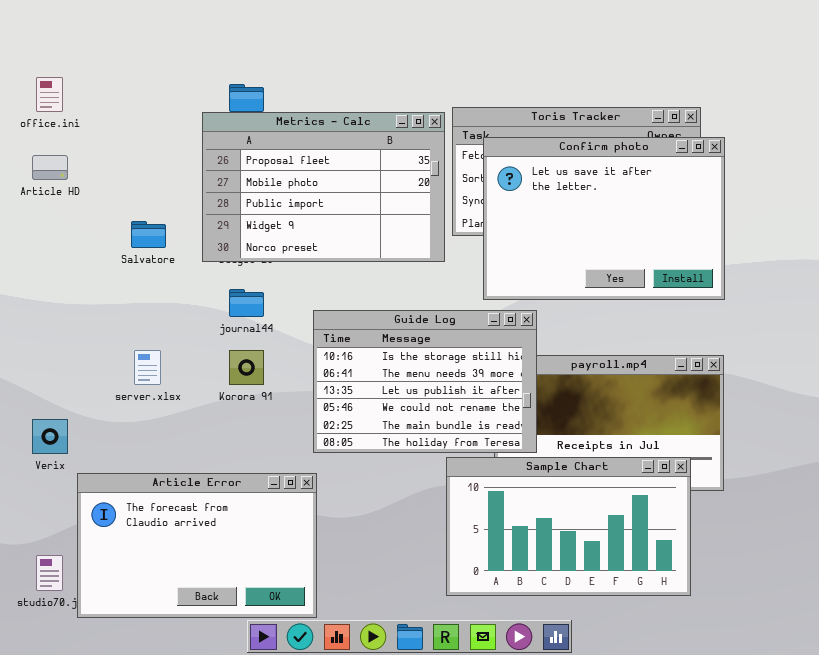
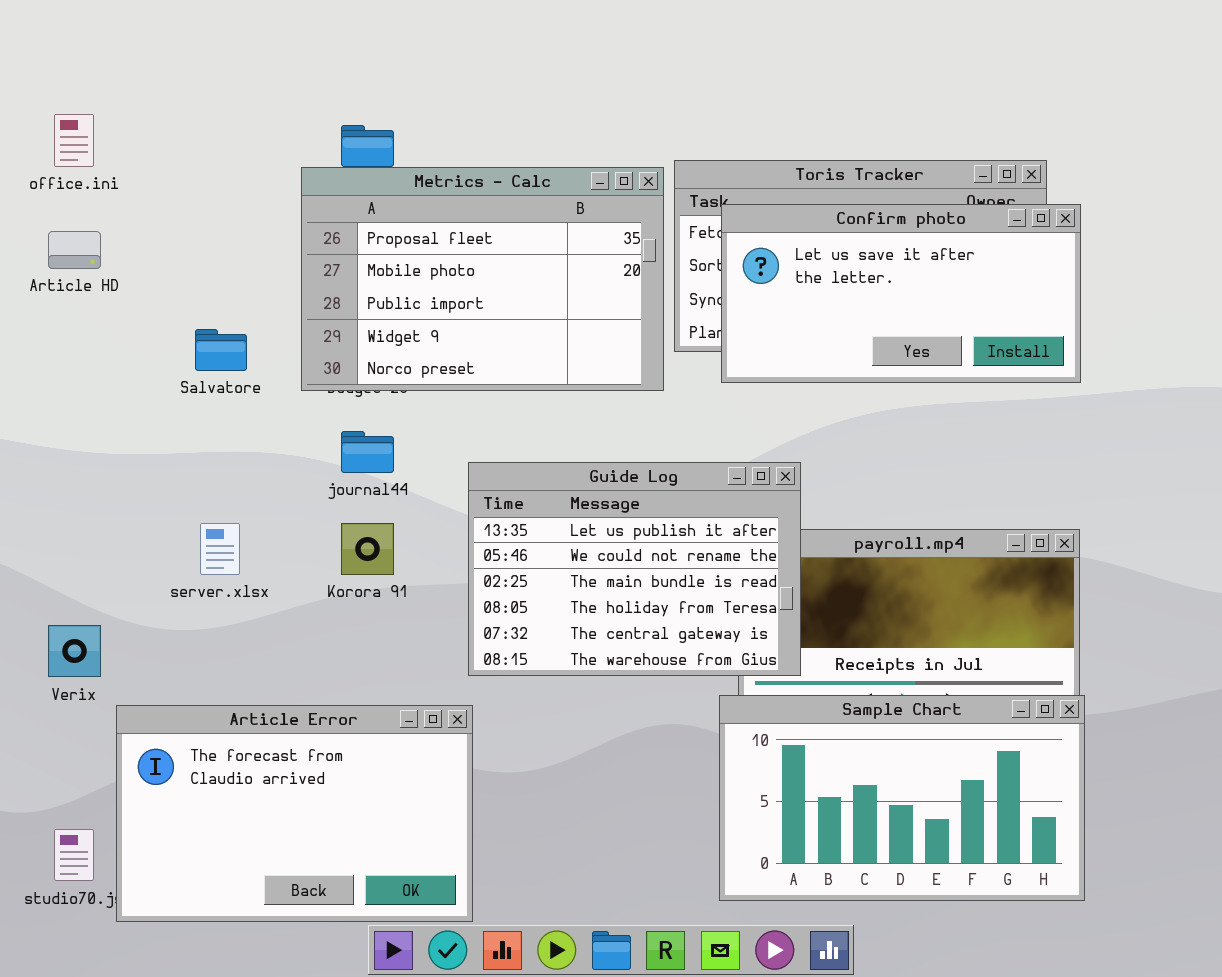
Confirm photo: [483,137,725,300] -> [721,204,1081,383], resized
Guide Log: [313,310,537,453] -> [468,462,801,676], scrolled down 2 rows
Sample Chart: [446,457,691,596] -> [719,695,1085,901], moved

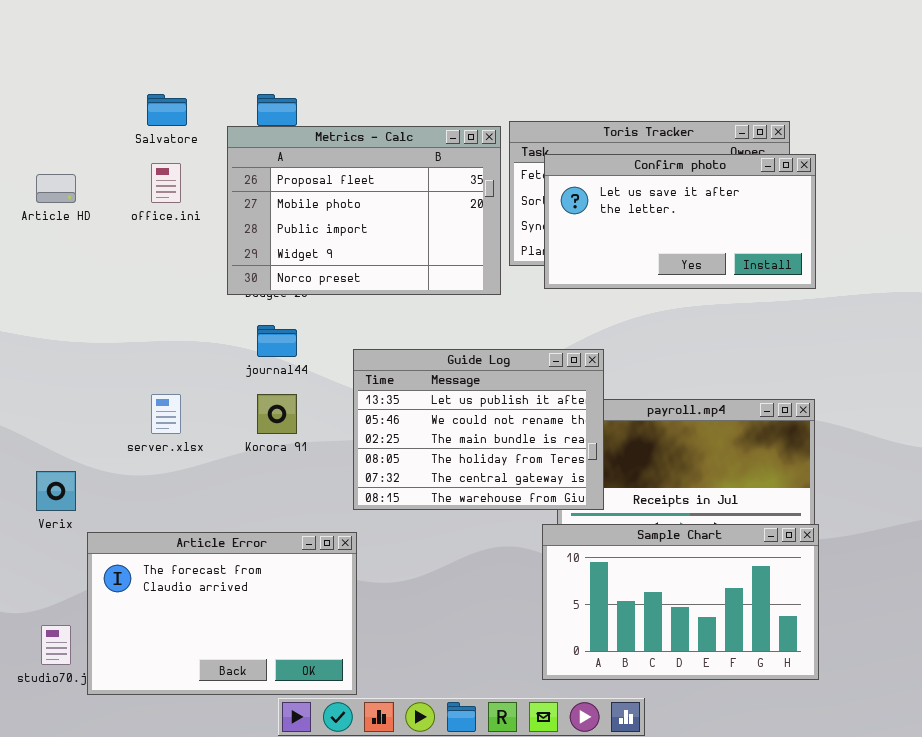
office.ini: [54,114,94,167] -> [151,163,181,203], moved
Salvatore: [195,329,247,371] -> [147,94,187,126], moved

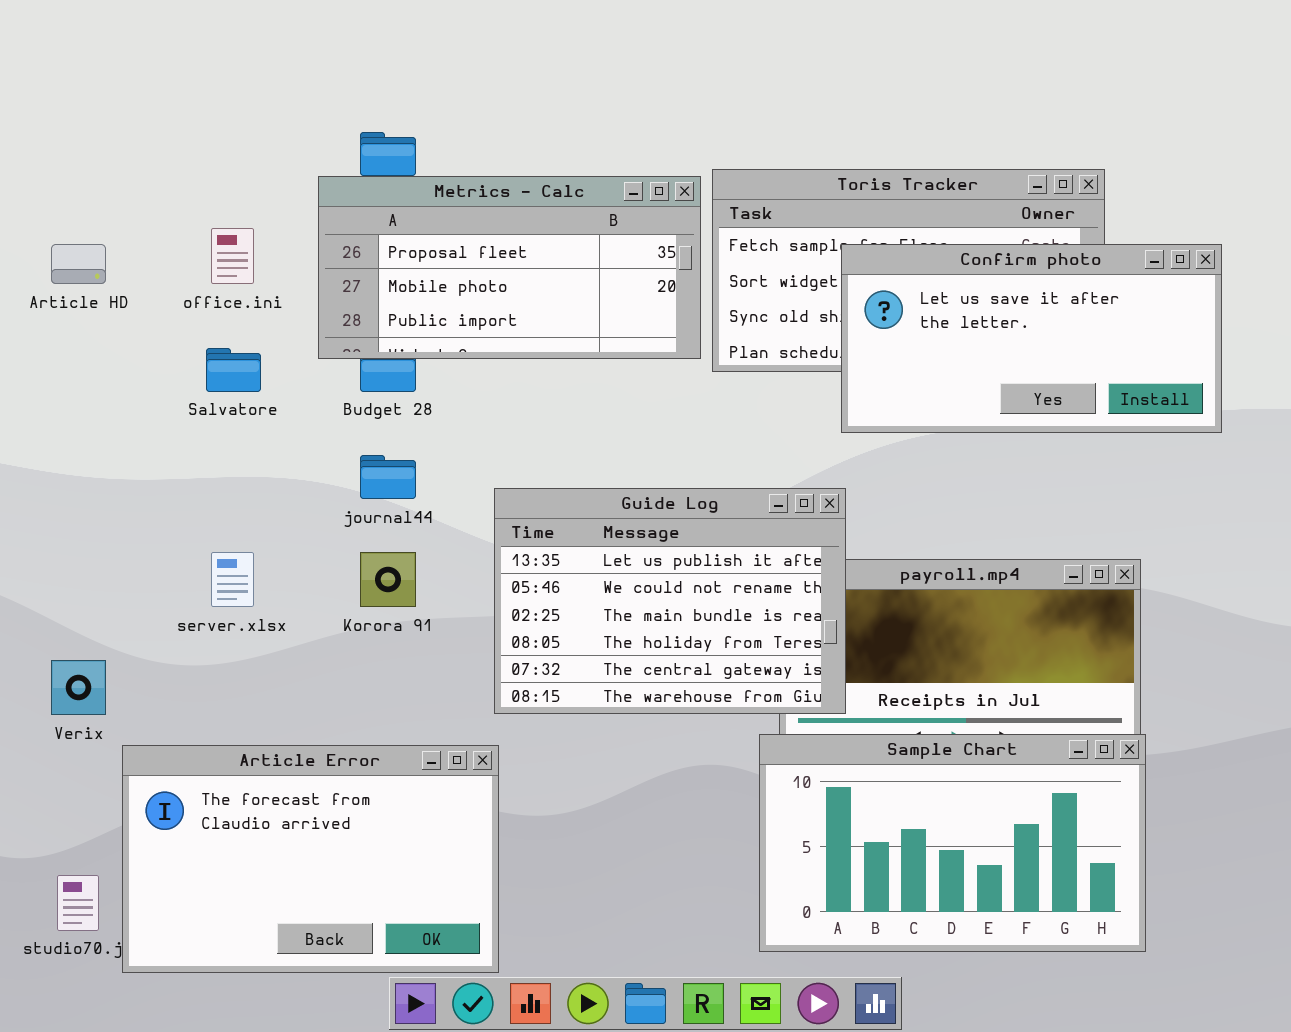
Salvatore: [147,94,187,126] -> [206,348,261,392], moved
Metrics - Calc: [227,126,501,295] -> [318,176,701,359], resized
Confirm photo: [544,154,816,289] -> [841,244,1222,433], moved

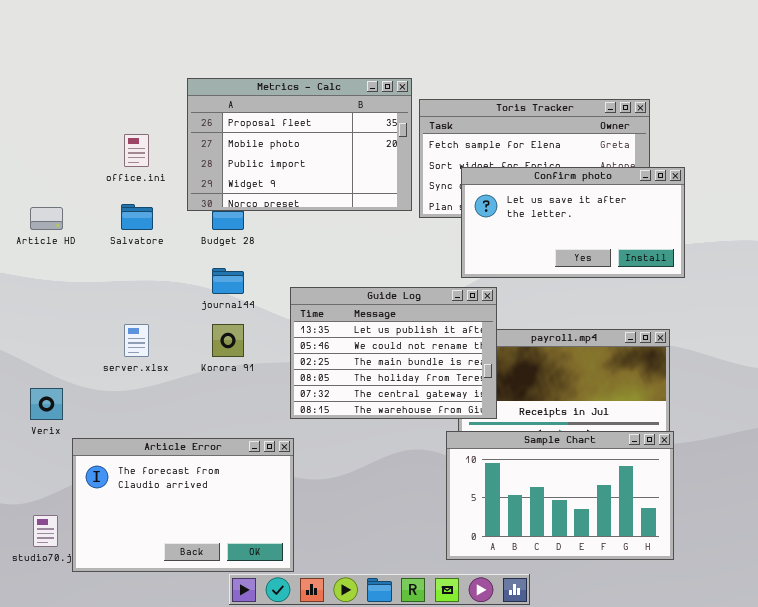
Metrics - Calc: [318,176,701,359] -> [187,78,412,211], resized
Article HD: [51,244,106,284] -> [30,207,63,230], moved
Confirm photo: [841,244,1222,433] -> [461,167,685,278], moved

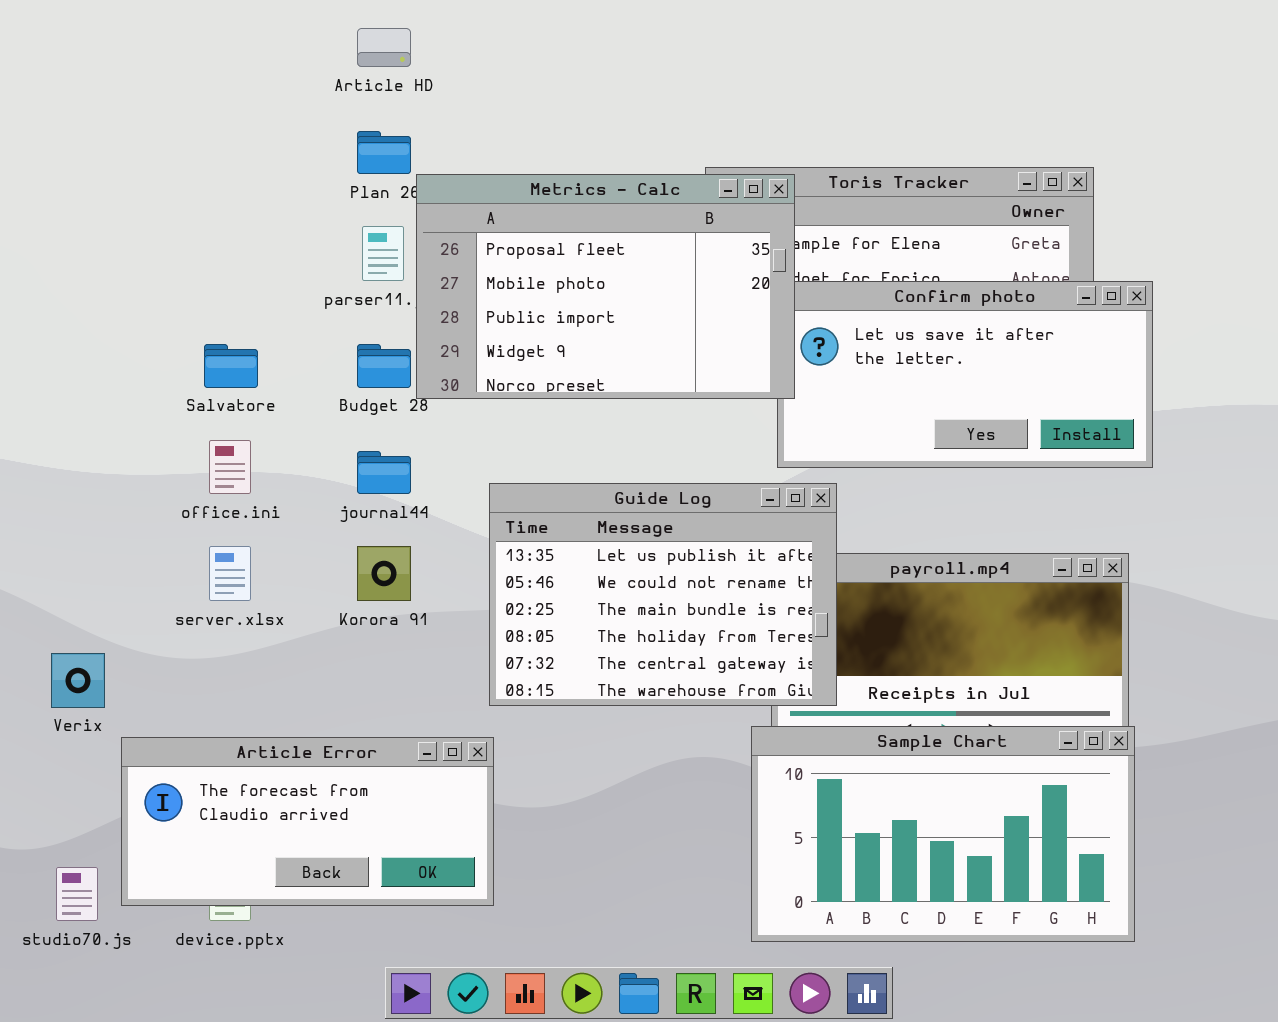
Metrics - Calc: [187,78,412,211] -> [416,174,795,399], moved
office.ini: [124,134,149,167] -> [209,440,251,494], moved
Article HD: [30,207,63,230] -> [357,28,411,67], moved
Article Error: [72,438,294,572] -> [121,737,494,906], resized

